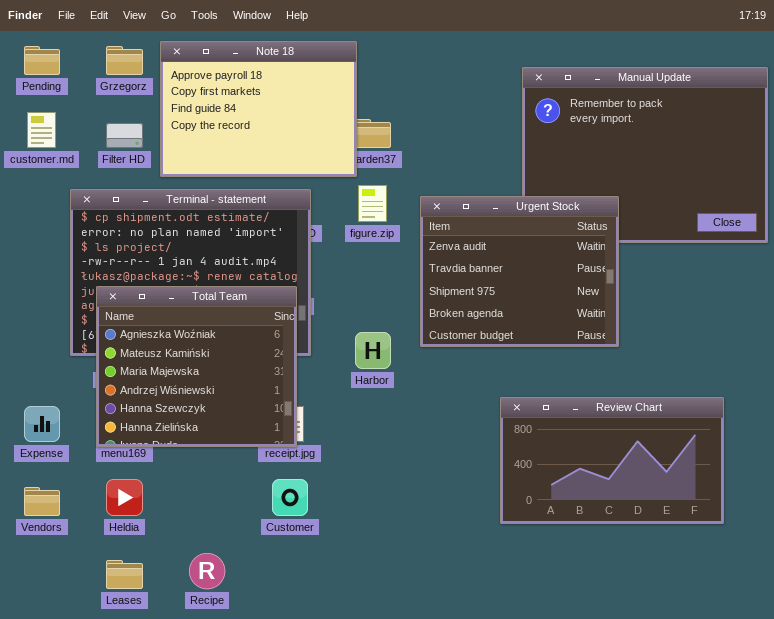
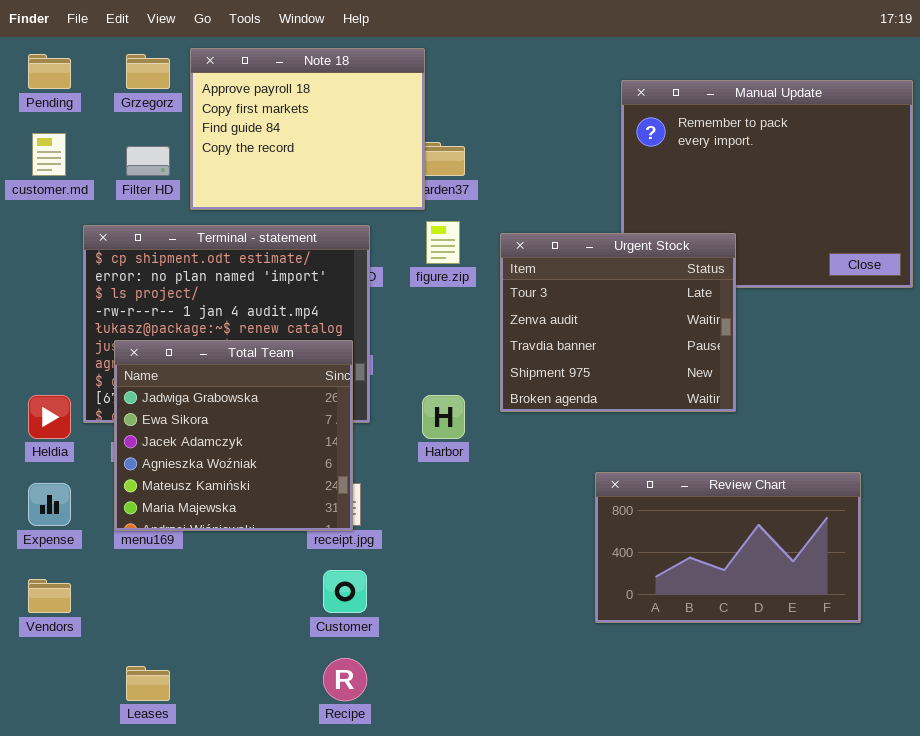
Urgent Stock: [420,196,619,347] -> [500,233,736,412], scrolled up 1 row
Total Team: [96,286,297,447] -> [114,340,353,531], scrolled up 3 rows
Heldia: [106,479,143,516] -> [28,395,71,439], moved
Recipe: [189,553,225,589] -> [323,658,367,701], moved

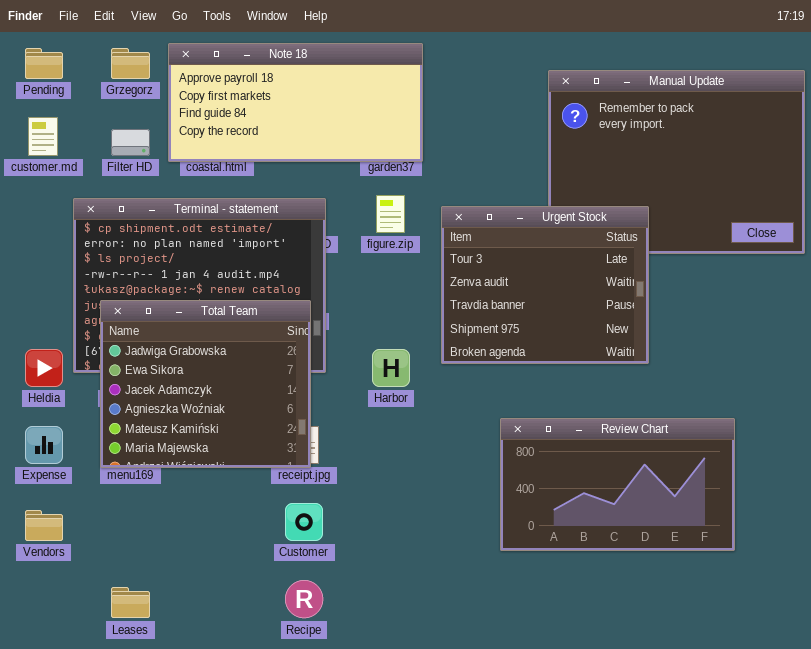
Note 18: [190,48,425,210] -> [168,43,423,162], resized
Review Chart: [595,472,861,623] -> [500,418,735,551], moved

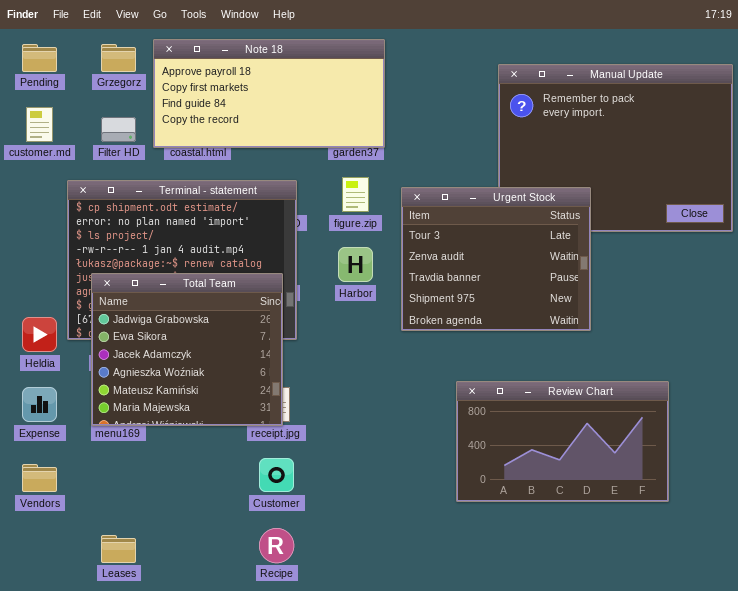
Harbor: [372,349,410,387] -> [338,247,373,282], moved

